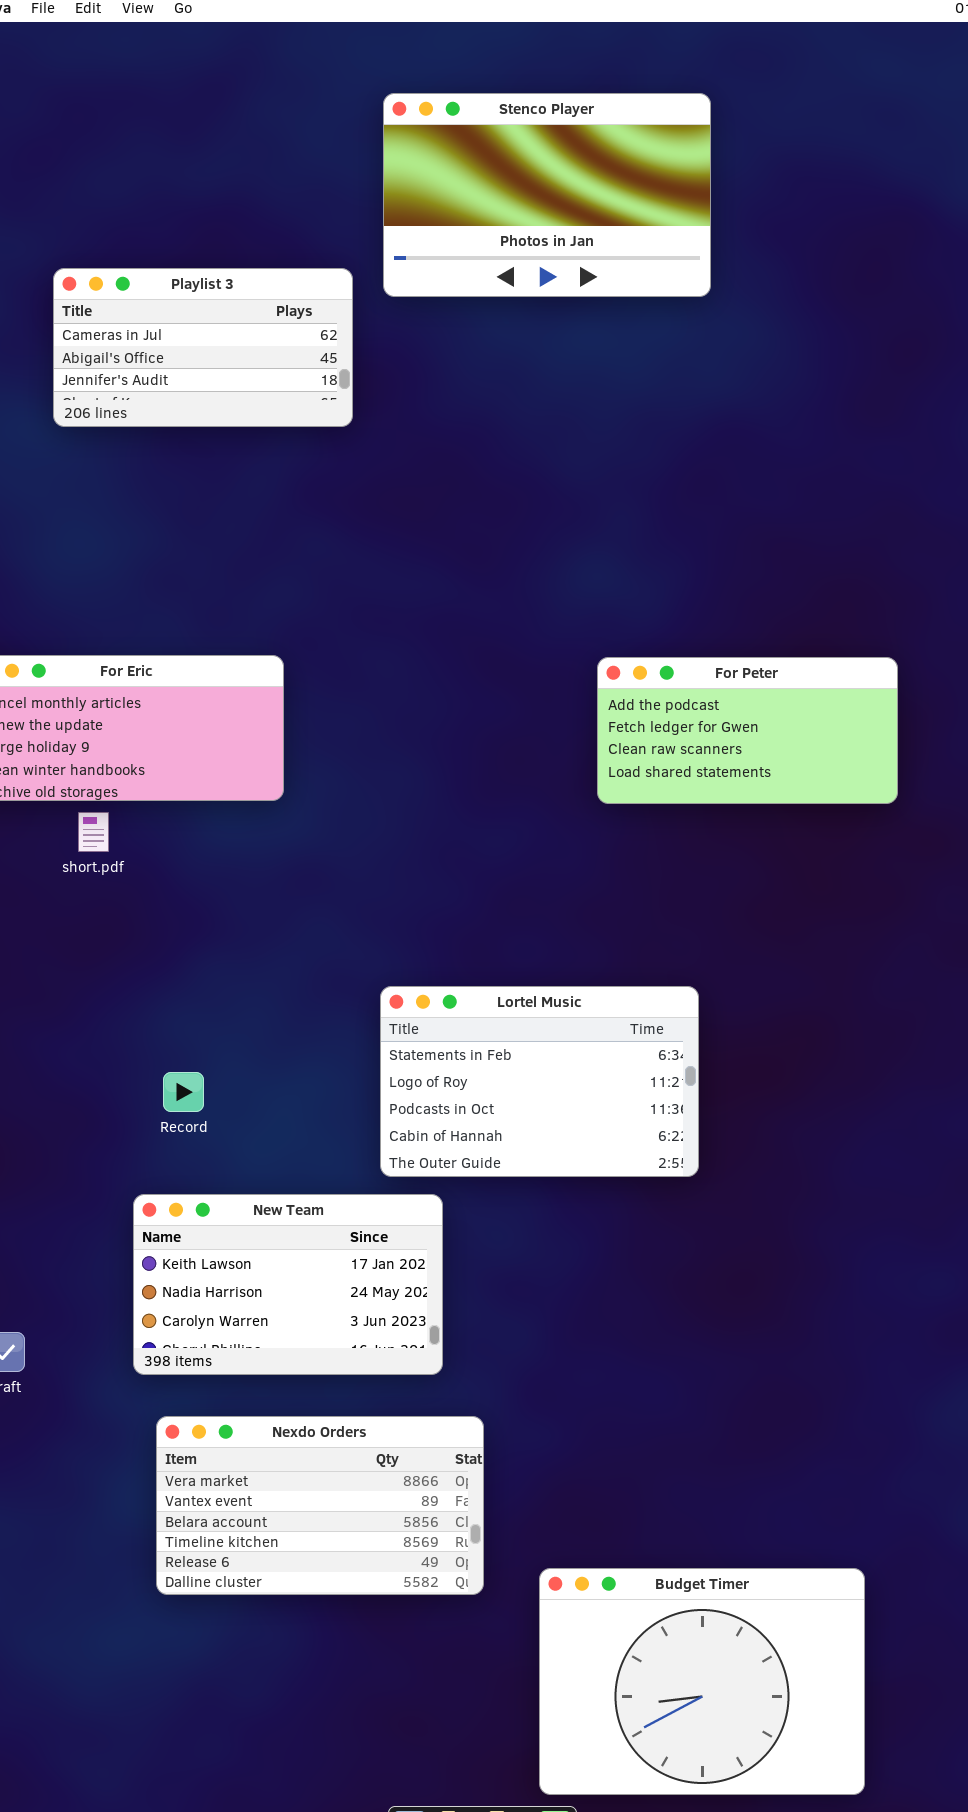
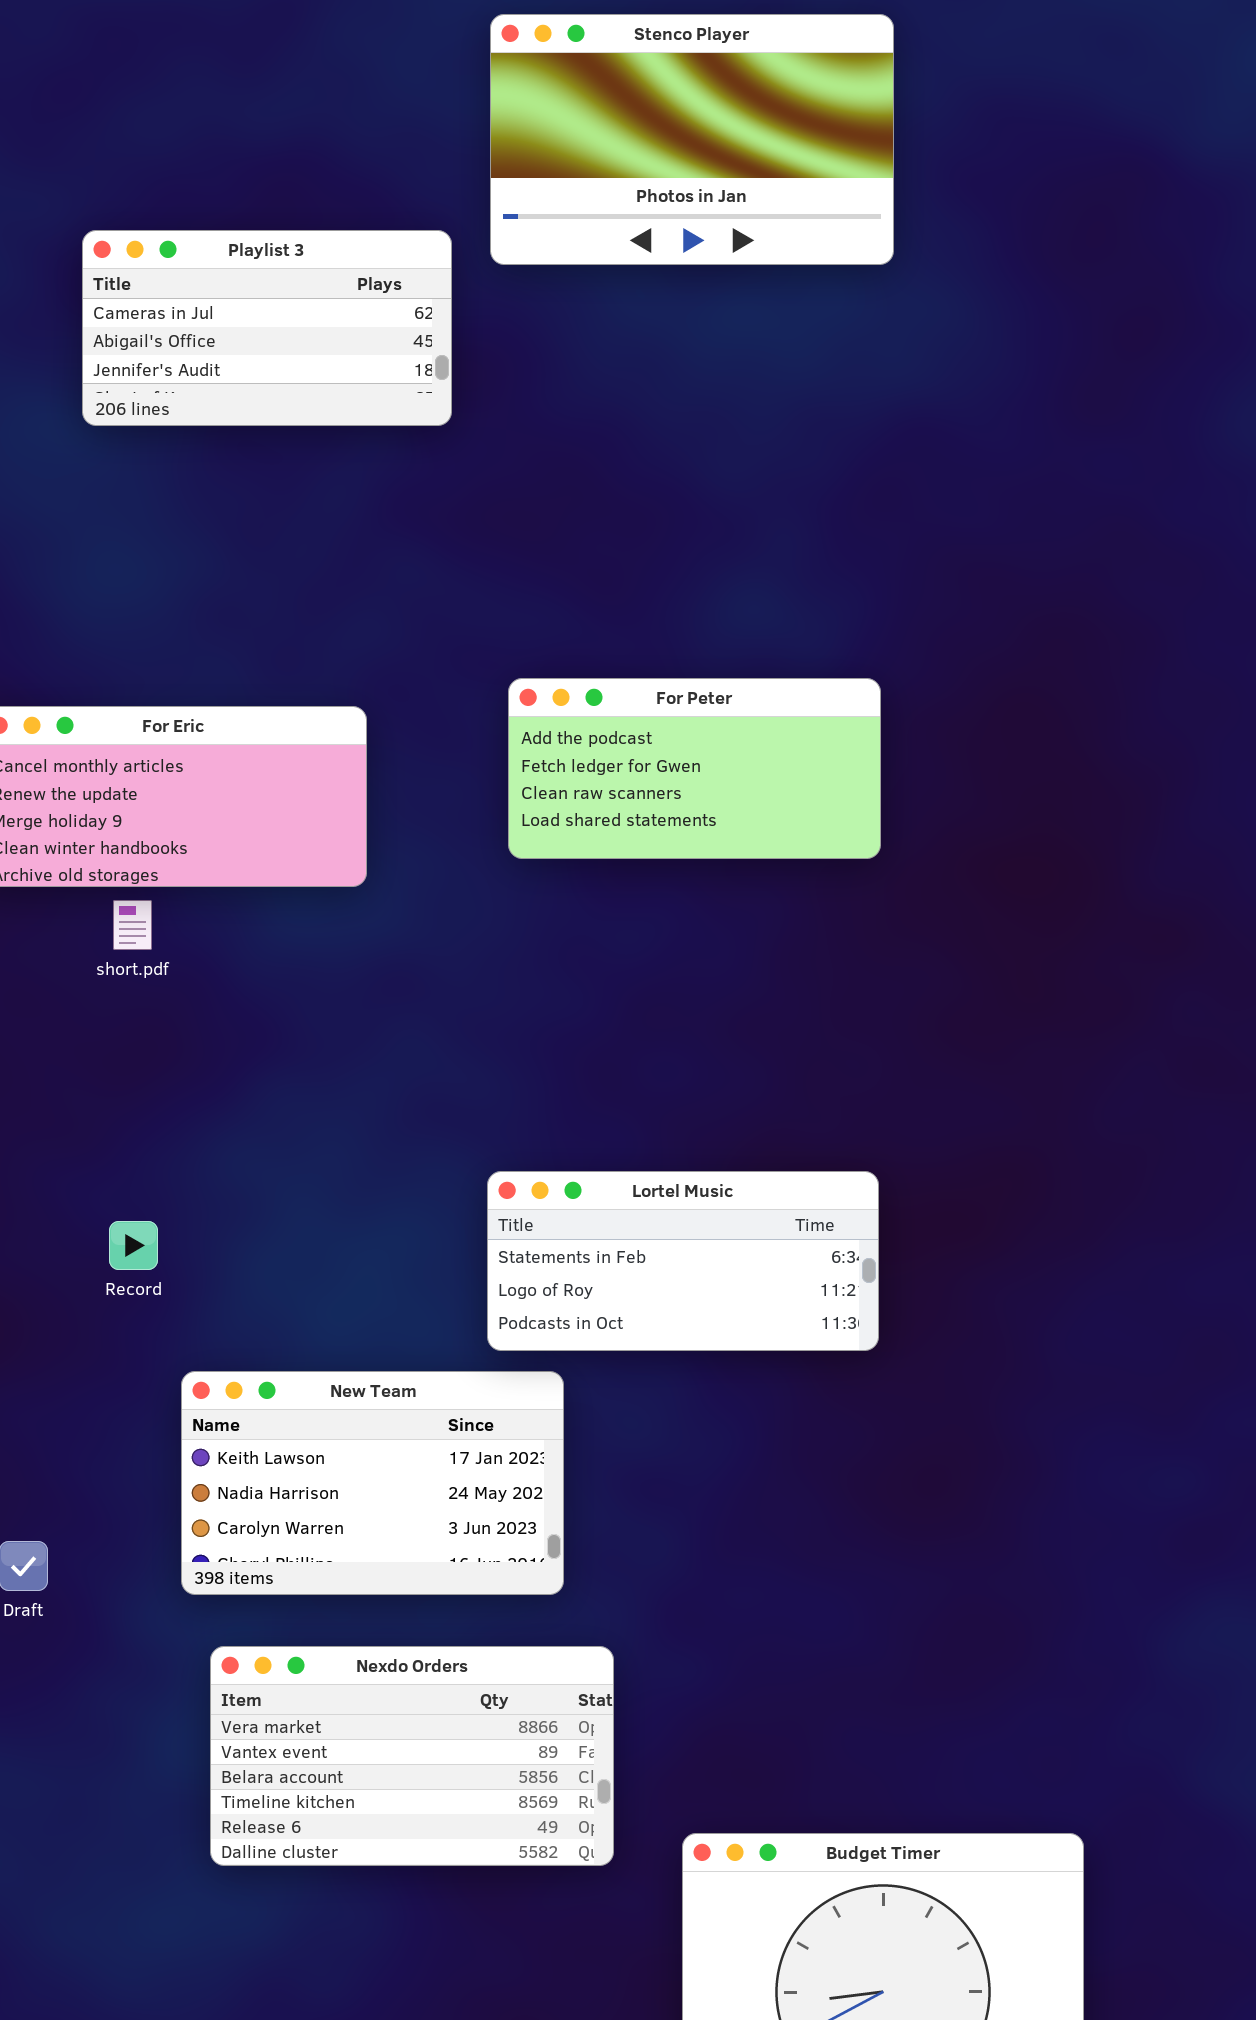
For Peter: [597,657,898,804] -> [508,678,881,859], moved
Lortel Music: [380,986,699,1177] -> [487,1171,879,1351], resized
Record: [163,1072,204,1112] -> [109,1221,158,1270], moved

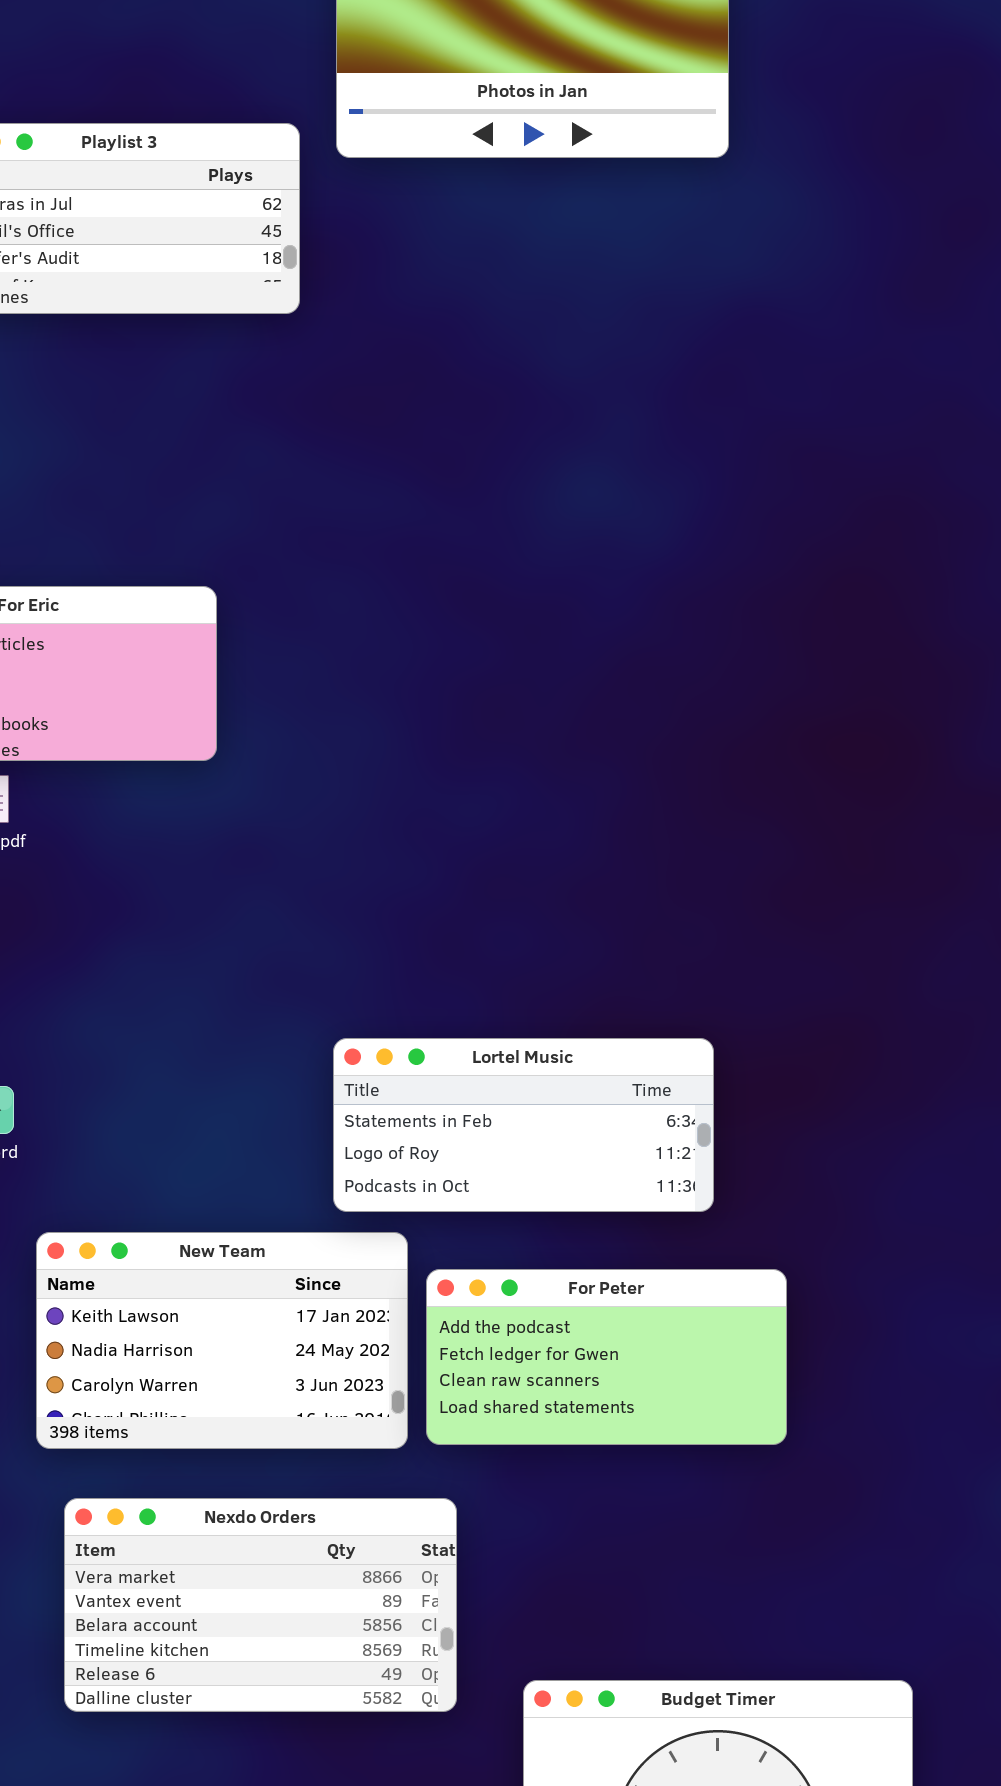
For Peter: [508,678,881,859] -> [426,1269,787,1445], moved

